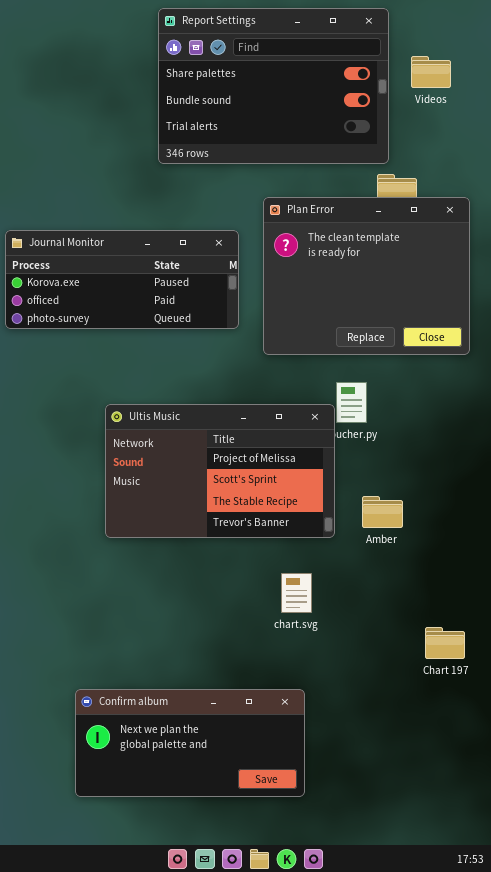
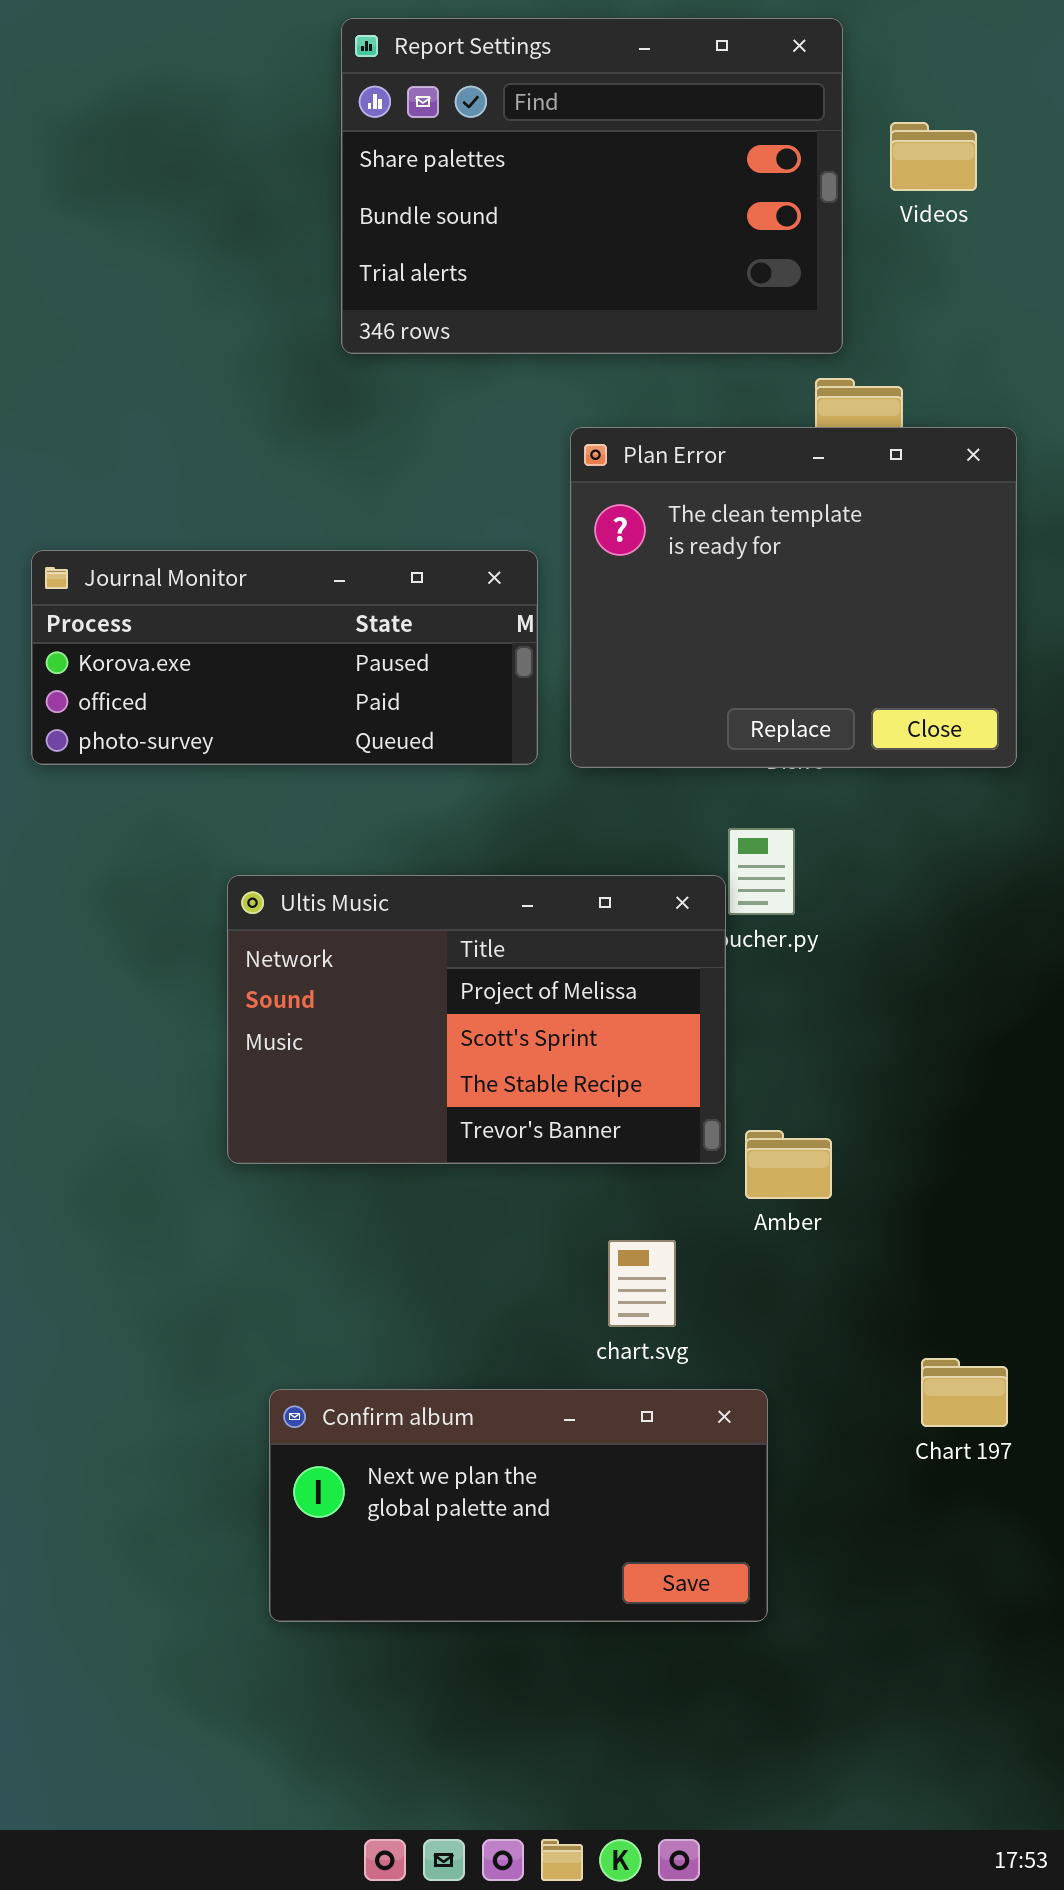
Journal Monitor: [5,230,239,329] -> [31,550,538,765], moved
Amber: [362,496,403,528] -> [745,1130,832,1199], moved
Confirm album: [75,689,305,797] -> [269,1389,768,1622], moved

